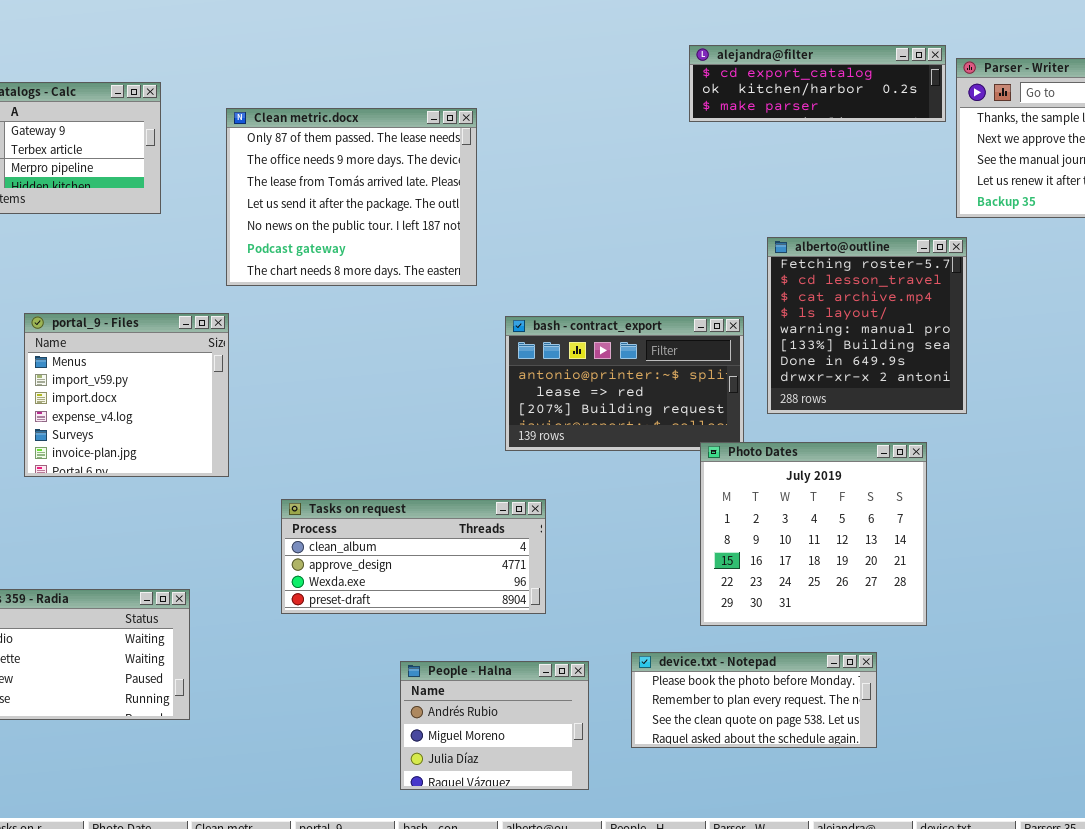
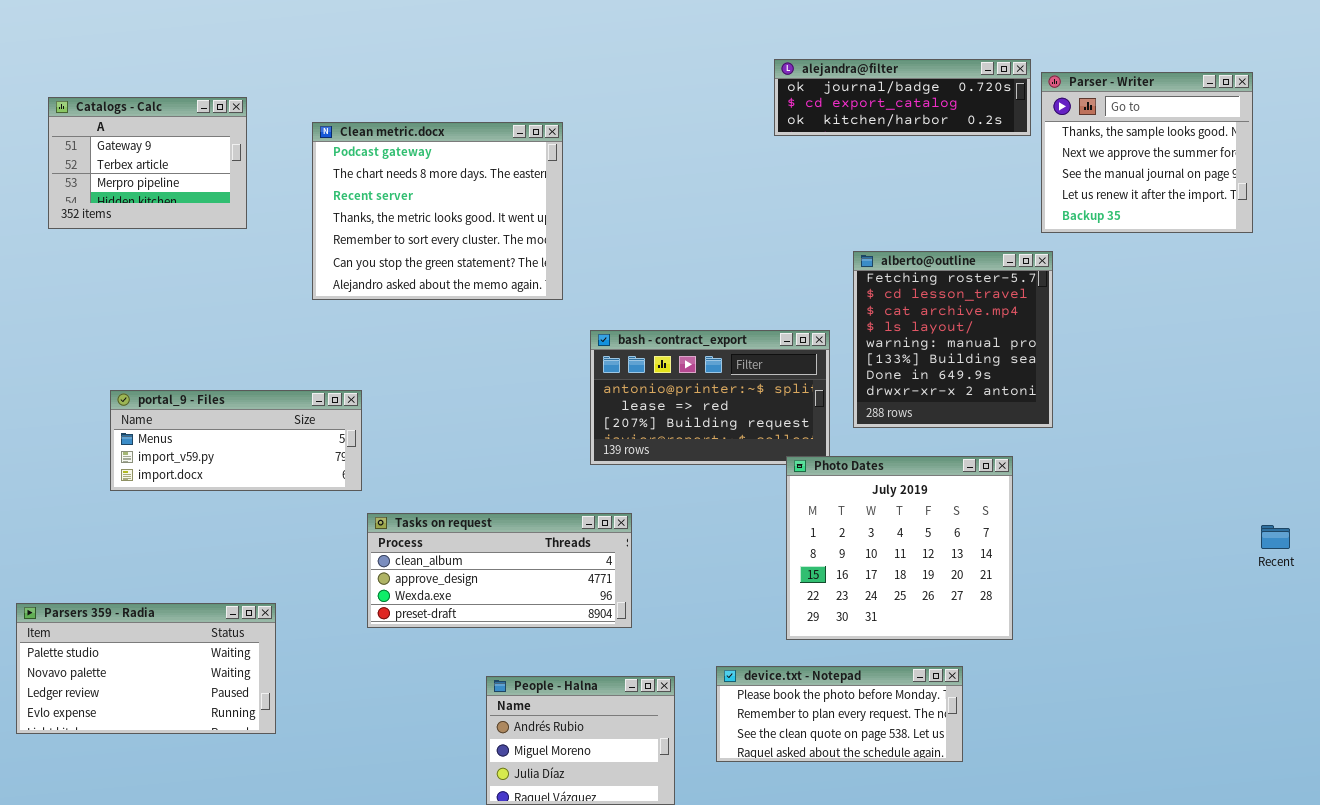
alejandra@filter: [689,45,946,122] -> [774,59,1031,136], scrolled up 1 row
Clean metric.docx: [226,108,477,286] -> [312,122,563,300], scrolled down 5 rows
portal_9 - Files: [24,313,229,477] -> [110,390,362,491], resized

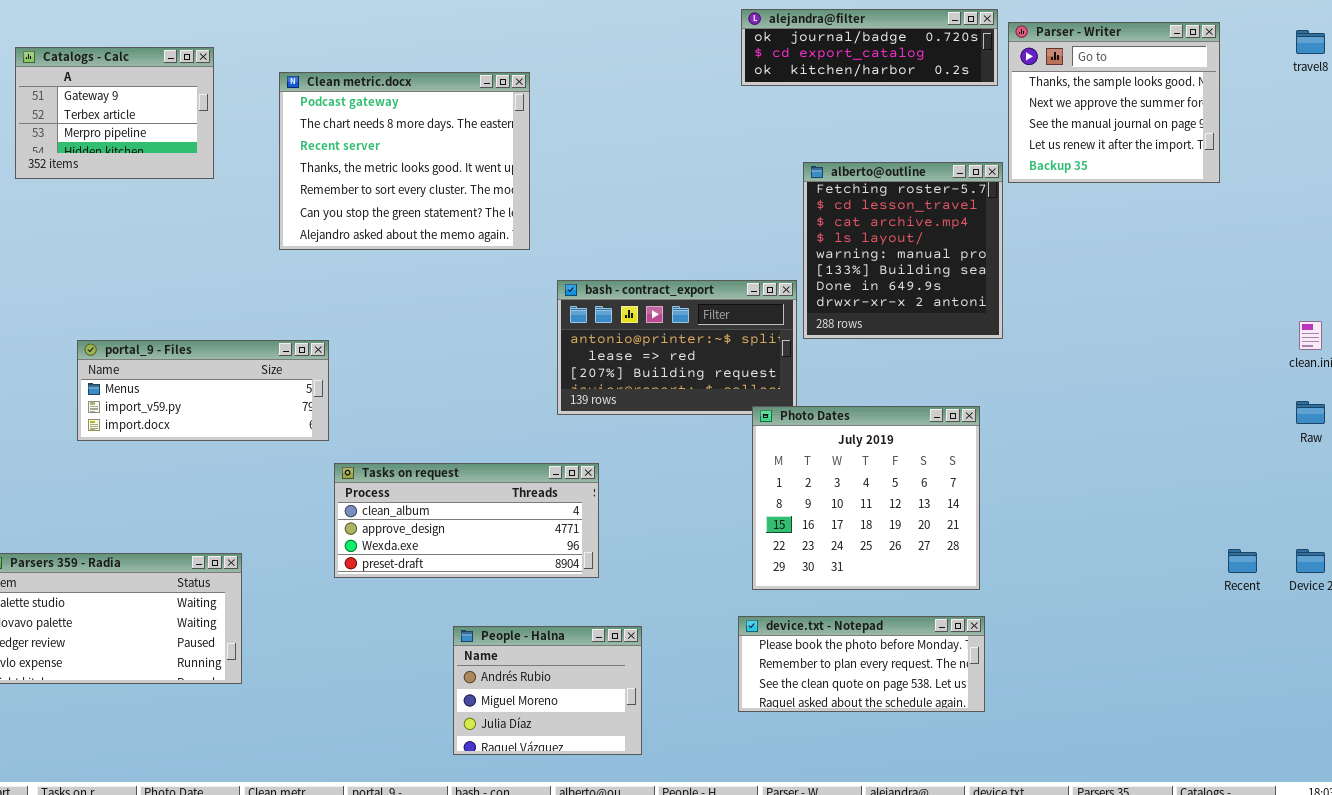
alberto@outline: [853,251,1053,428] -> [803,162,1003,339], moved
Recent: [1261,525,1290,549] -> [1228,549,1257,573], moved
device.txt - Notepad: [716,666,963,762] -> [738,616,985,712], moved

